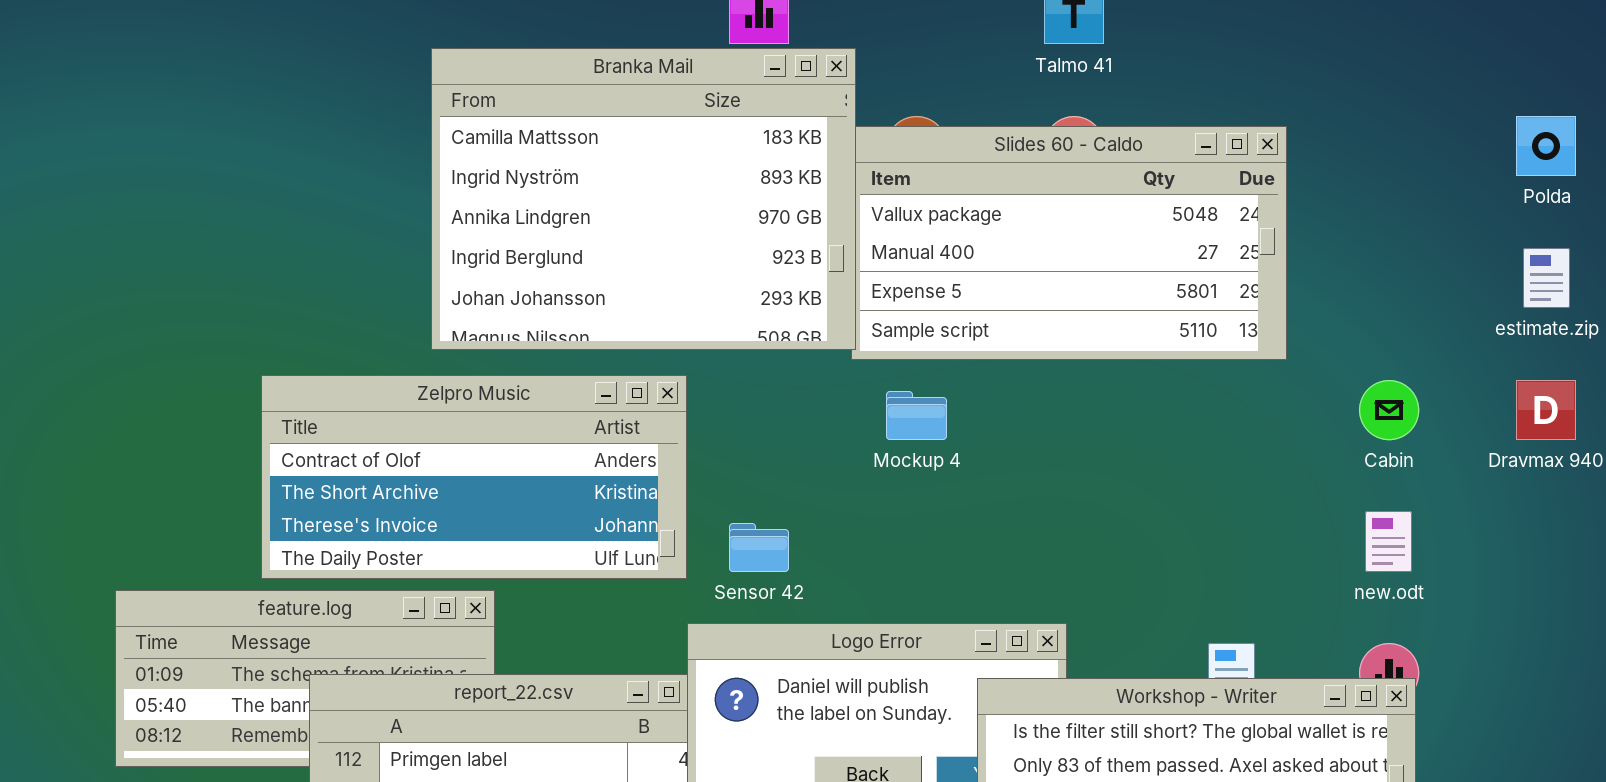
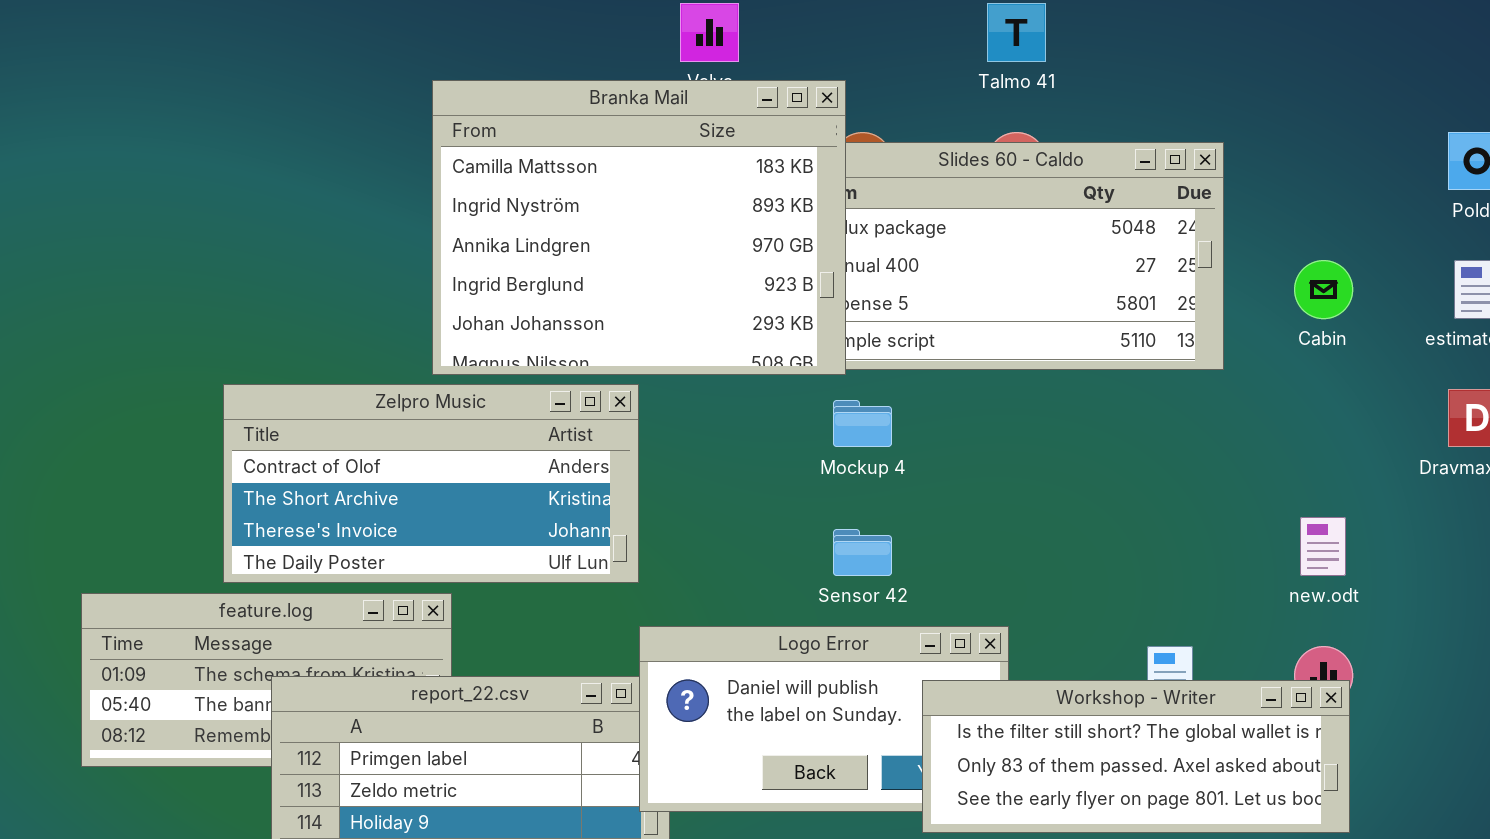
Branka Mail: [431,48,856,350] -> [432,80,846,375], moved
Cabin: [1359,380,1419,440] -> [1294,260,1353,319], moved
Sensor 42: [729,523,789,572] -> [833,529,892,576], moved

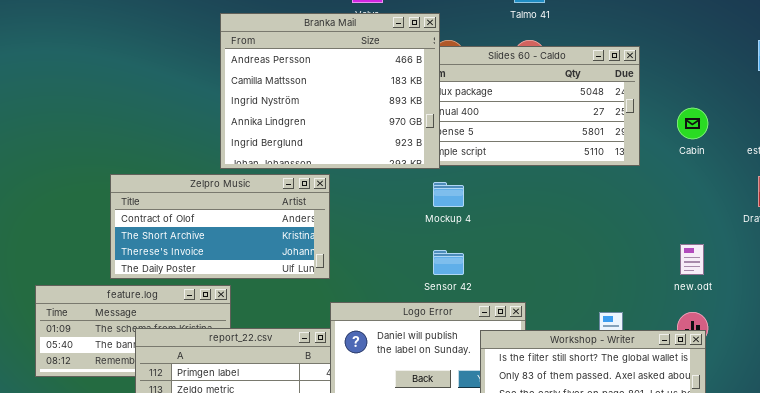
Branka Mail: [432,80,846,375] -> [220,13,440,169], scrolled up 1 row

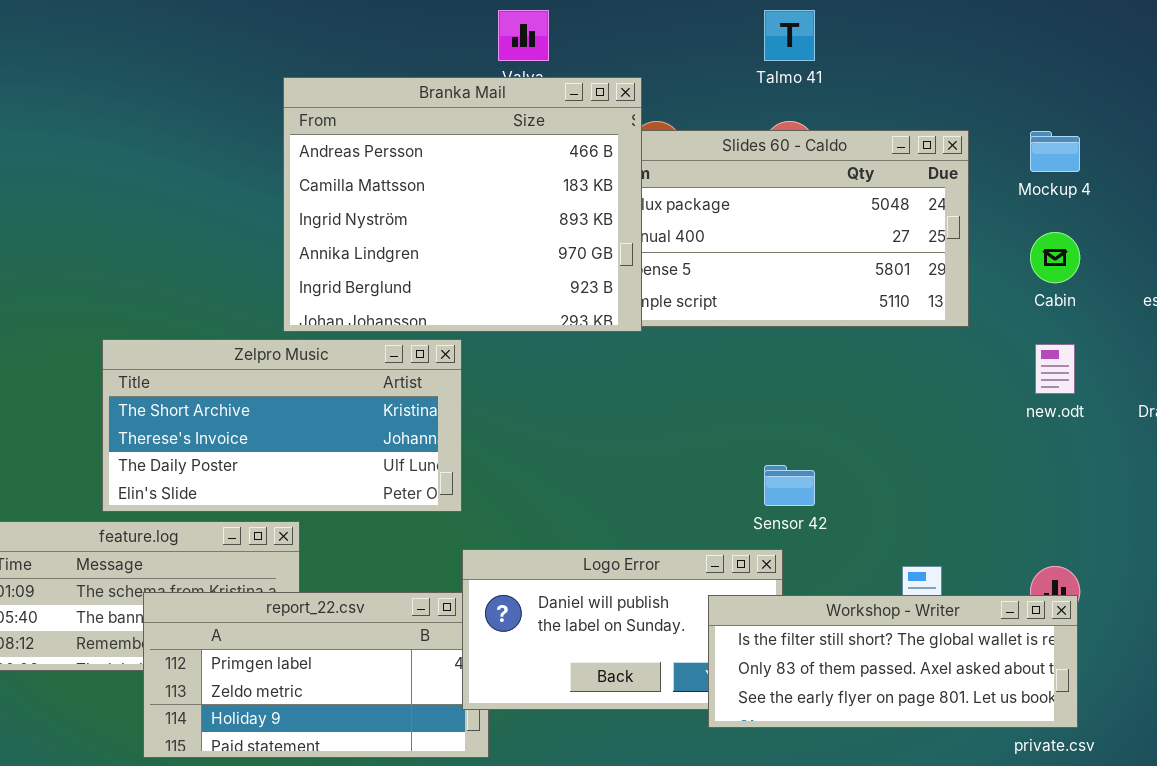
Zelpro Music: [110,174,330,279] -> [102,339,462,512], scrolled down 1 row
Mockup 4: [433,182,464,207] -> [1030,131,1080,172], moved
new.odt: [680,244,704,275] -> [1035,344,1075,394], moved
Sensor 42: [433,250,464,275] -> [764,465,815,506], moved

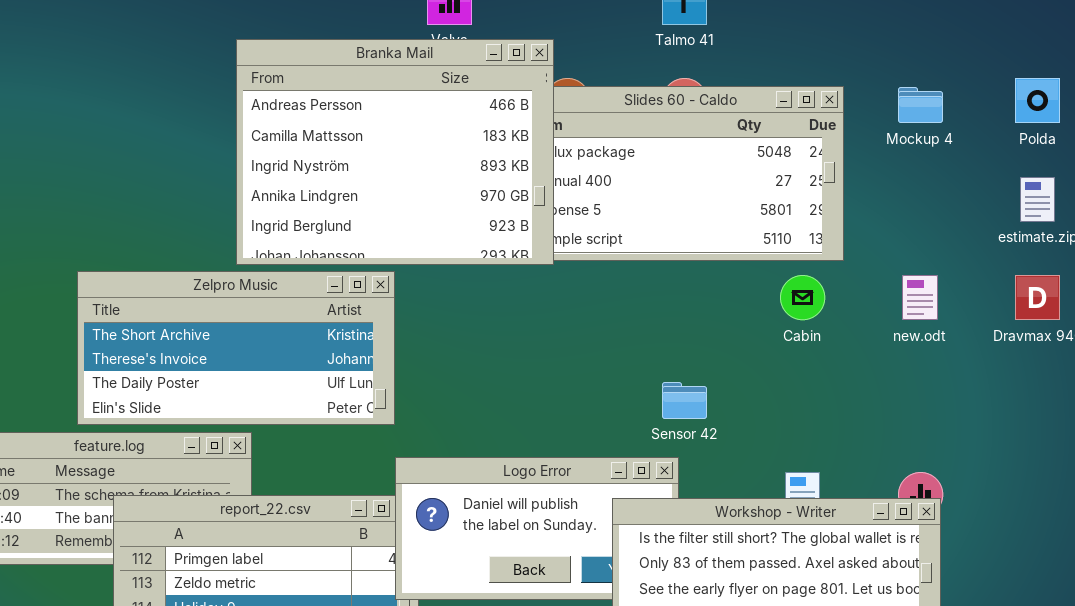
Cabin: [1030,232,1080,283] -> [780,275,825,320], moved

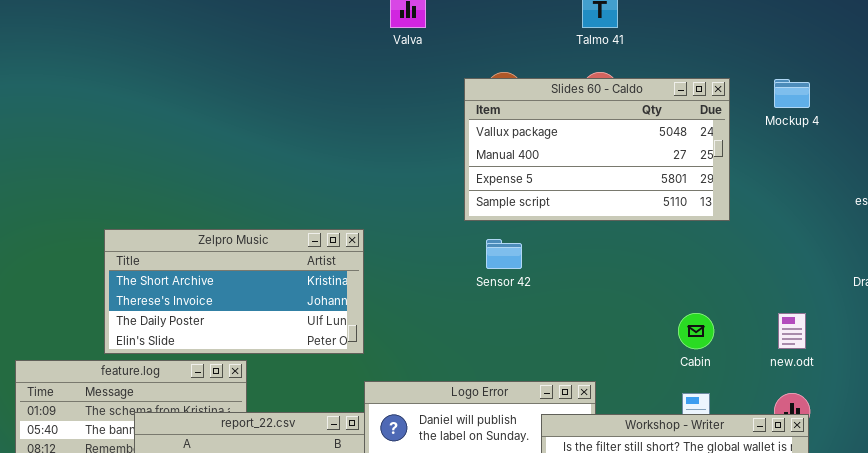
Branka Mail: [236,39,554,265] -> none, closed
Cabin: [780,275,825,320] -> [678,313,714,349], moved
new.odt: [902,275,938,320] -> [778,313,806,349], moved
Sensor 42: [662,382,707,419] -> [486,239,522,269], moved

